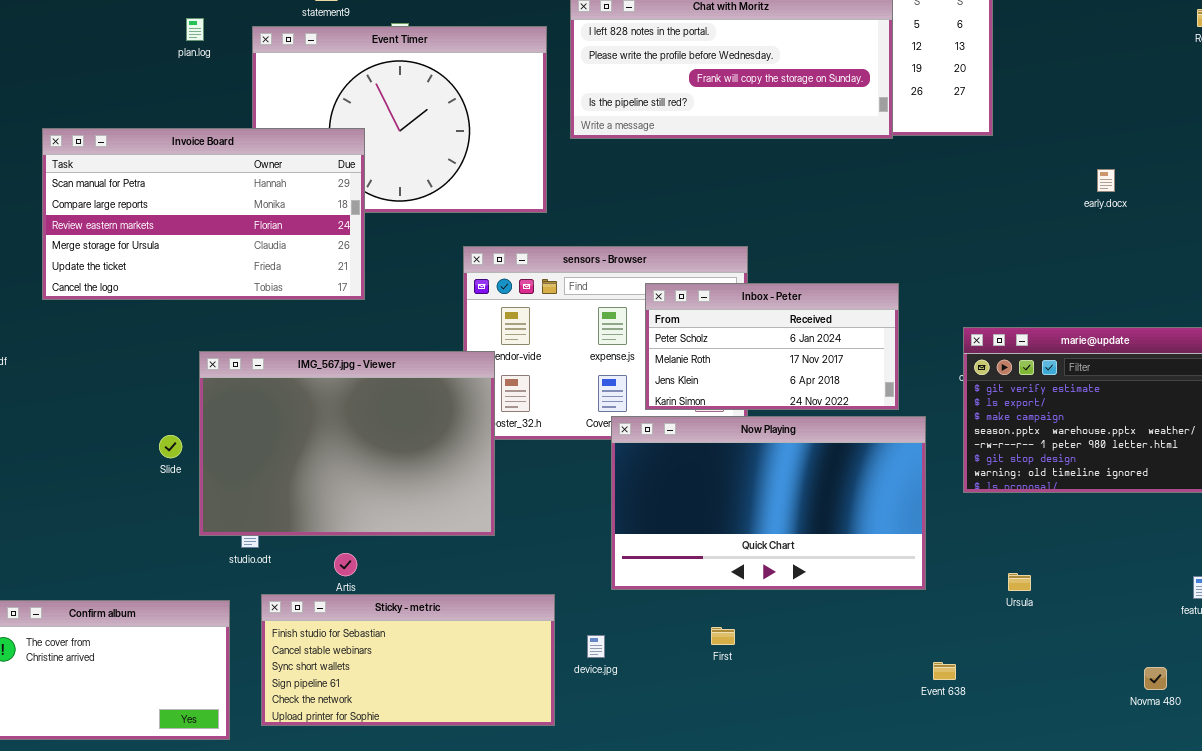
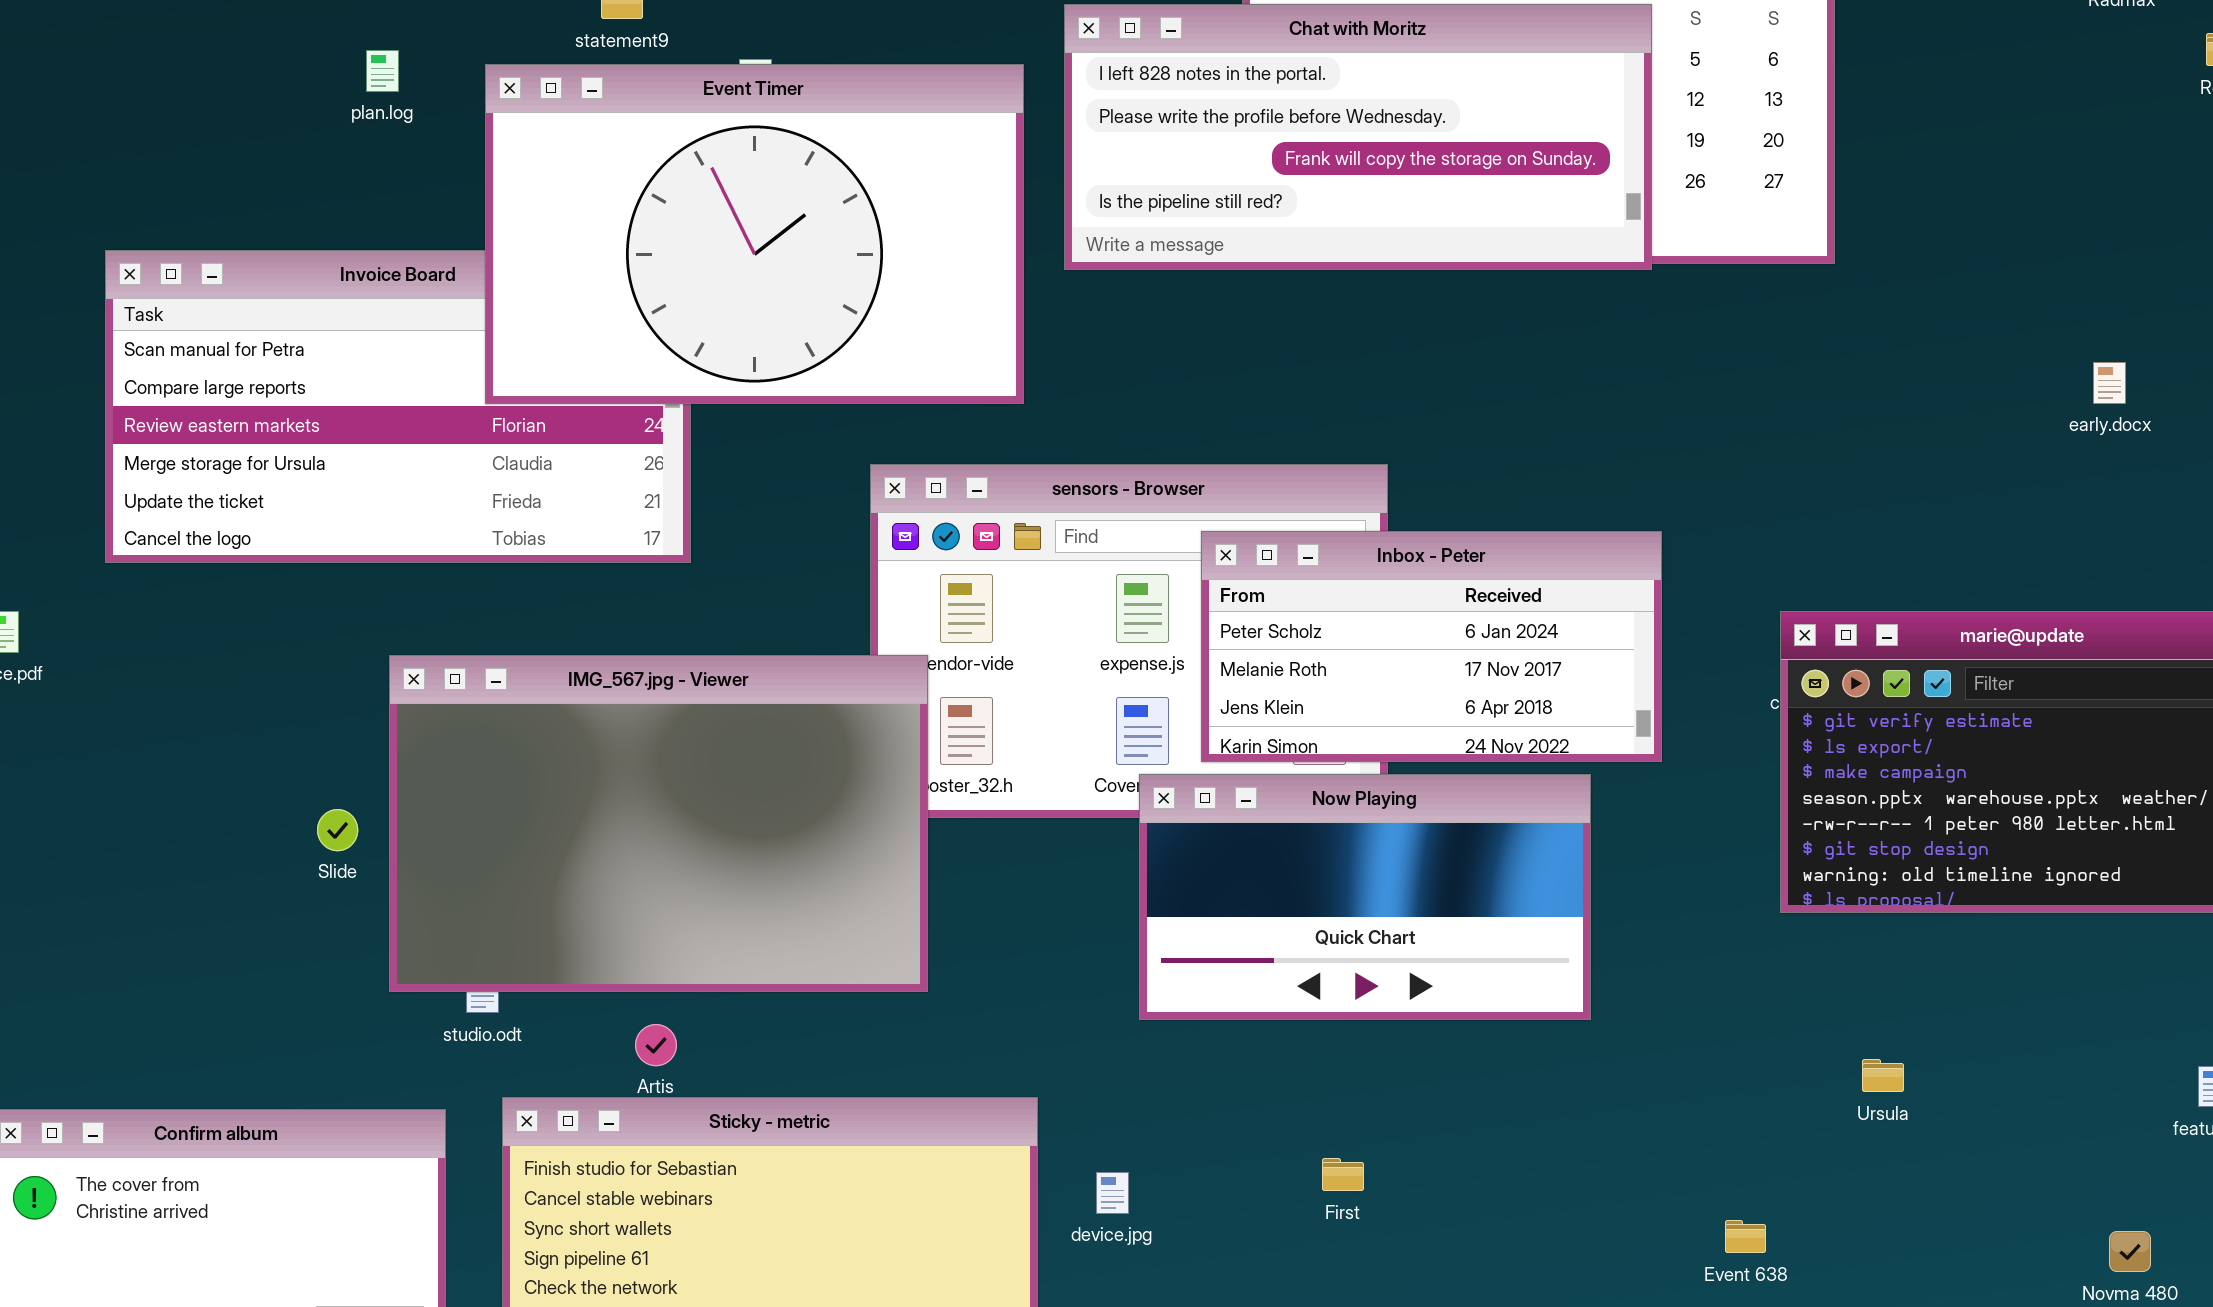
Event Timer: [252,26,547,213] -> [485,64,1024,404], raised
early.docx: [1097,169,1115,192] -> [2093,362,2126,404], moved
Now Playing: [611,416,926,590] -> [1139,774,1591,1020], resized

